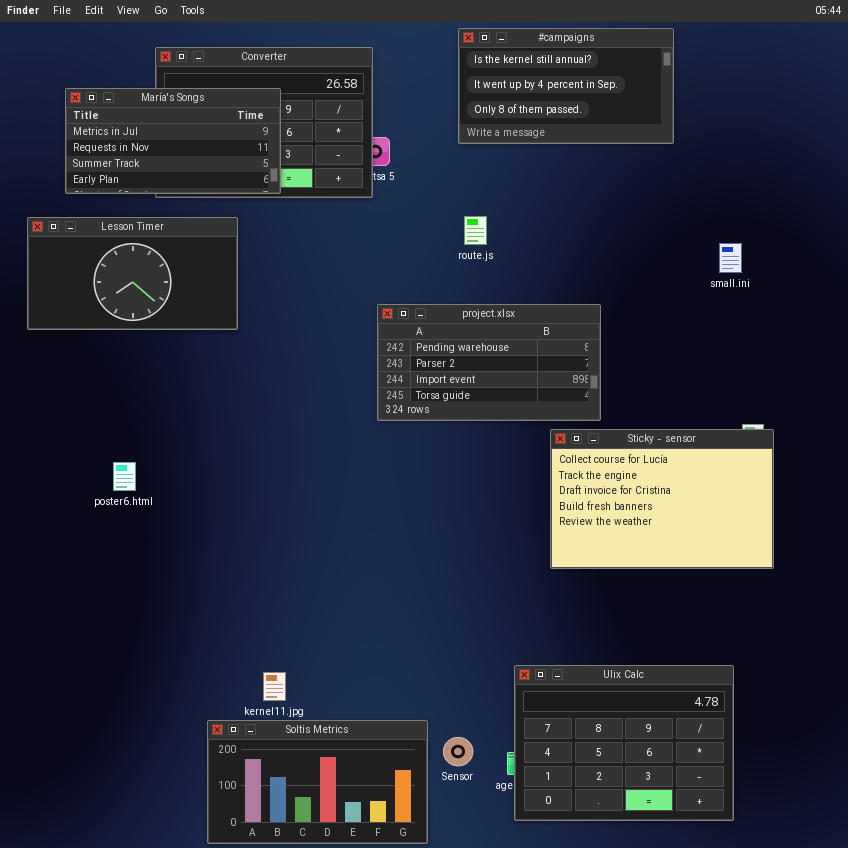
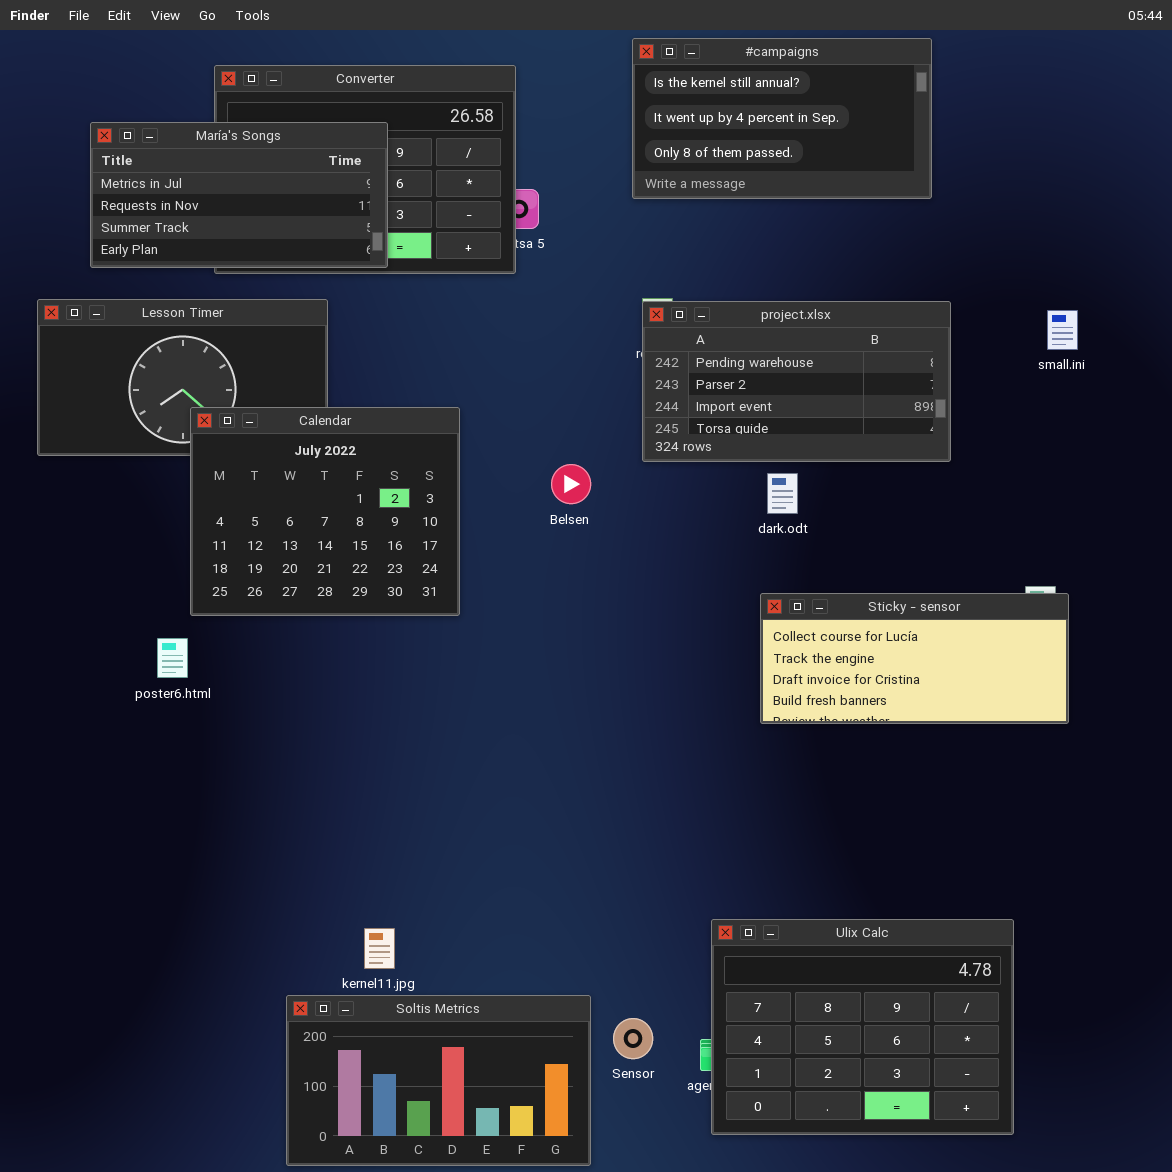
small.ini: [719,243,742,273] -> [1047,310,1078,350], moved
Calendar: none -> [190,407,460,616], opened
project.xlsx: [377,304,601,421] -> [642,301,951,462], moved
Sticky - sensor: [550,429,774,569] -> [760,593,1069,724], resized

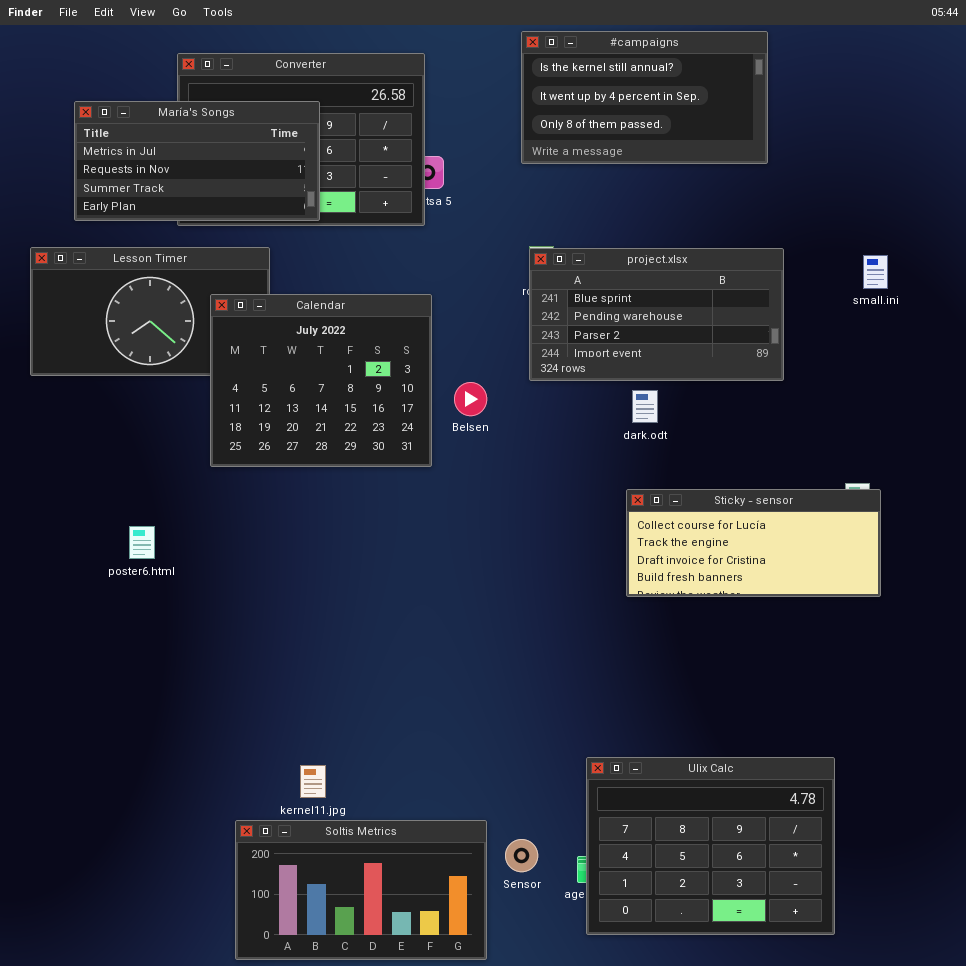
project.xlsx: [642,301,951,462] -> [529,248,784,381], scrolled up 1 row
Calendar: [190,407,460,616] -> [210,294,432,467], moved

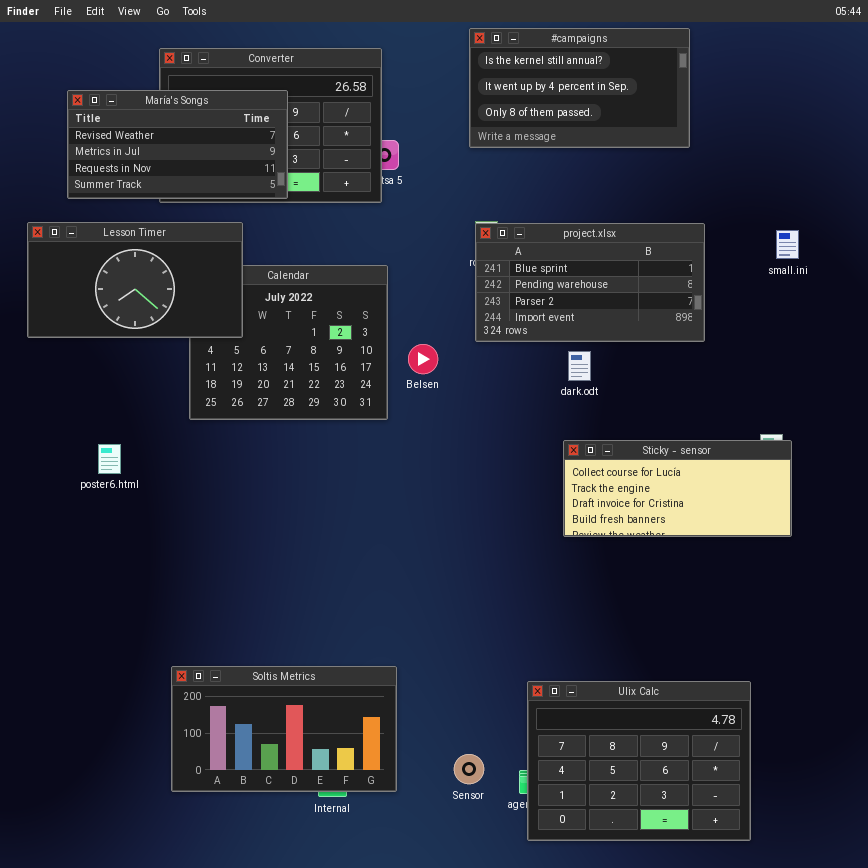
María's Songs: [74,101,320,221] -> [67,90,288,199], scrolled up 1 row
Lesson Timer: [30,247,270,376] -> [27,222,243,338], raised
poster6.html: [129,526,155,559] -> [98,444,121,474], moved
Soltis Metrics: [235,820,487,960] -> [171,666,397,792], moved

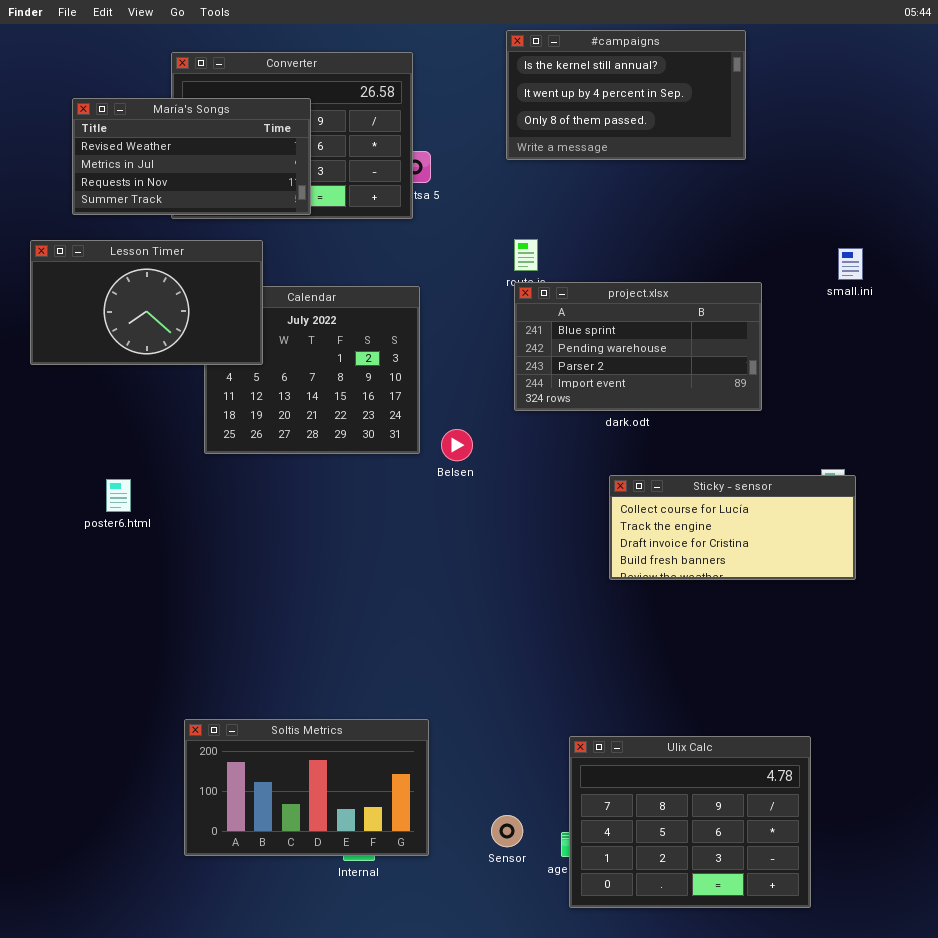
project.xlsx: [475,223,705,342] -> [514,282,762,411], moved
Belsen: [408,344,438,374] -> [441,429,473,461], moved

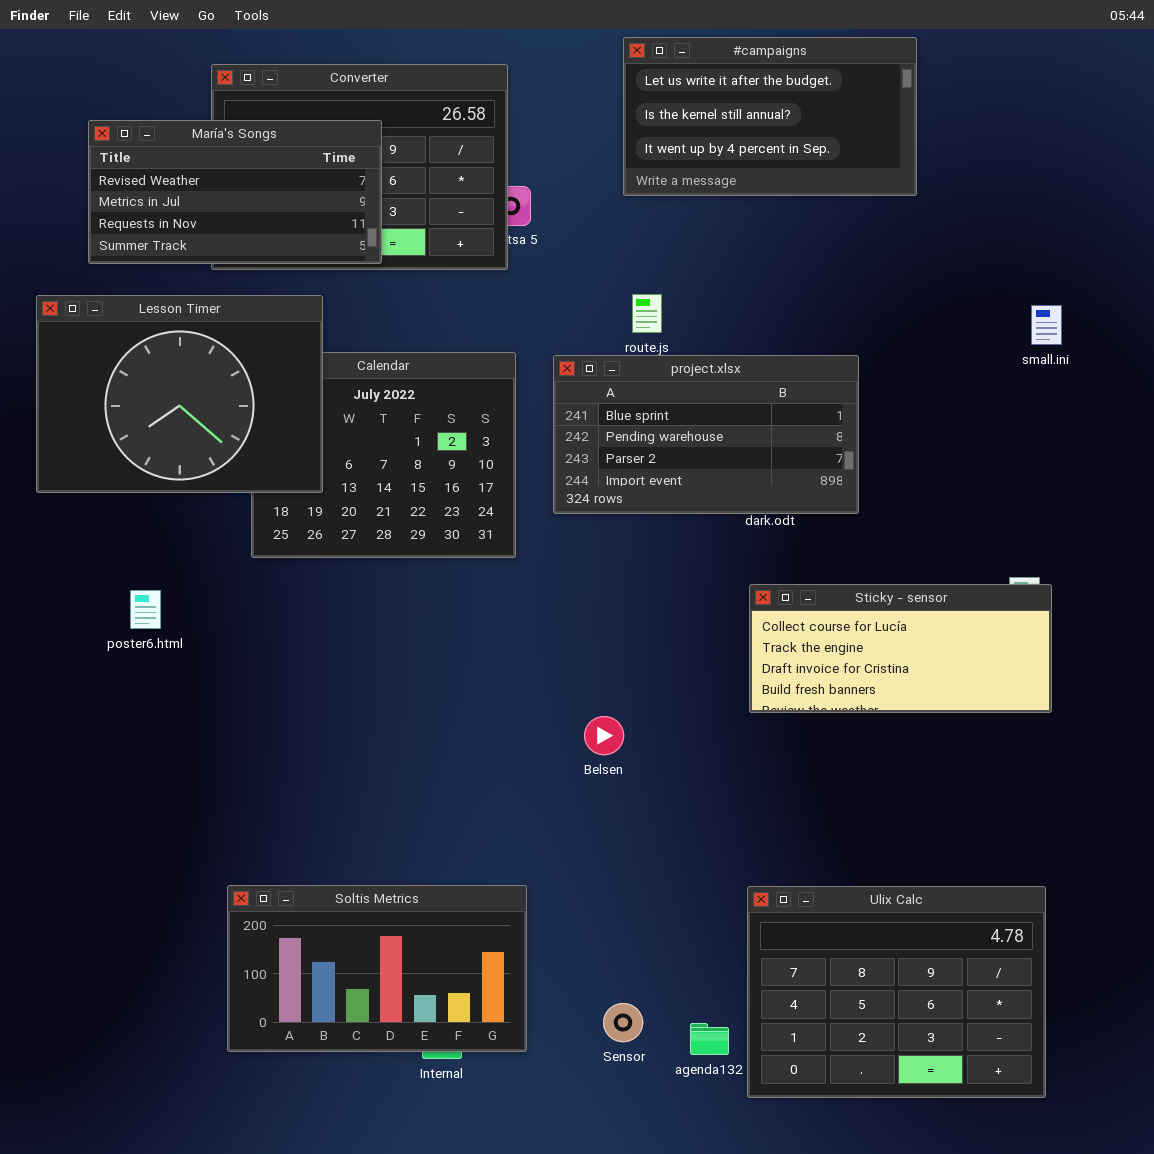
#campaigns: [506,30,746,160] -> [623,37,917,196], scrolled up 1 row
Lesson Timer: [30,240,263,365] -> [36,295,323,493], resized
project.xlsx: [514,282,762,411] -> [553,355,859,514], moved
Belsen: [441,429,473,461] -> [584,716,624,755], moved
Ulix Calc: [569,736,811,908] -> [747,886,1046,1098], moved

